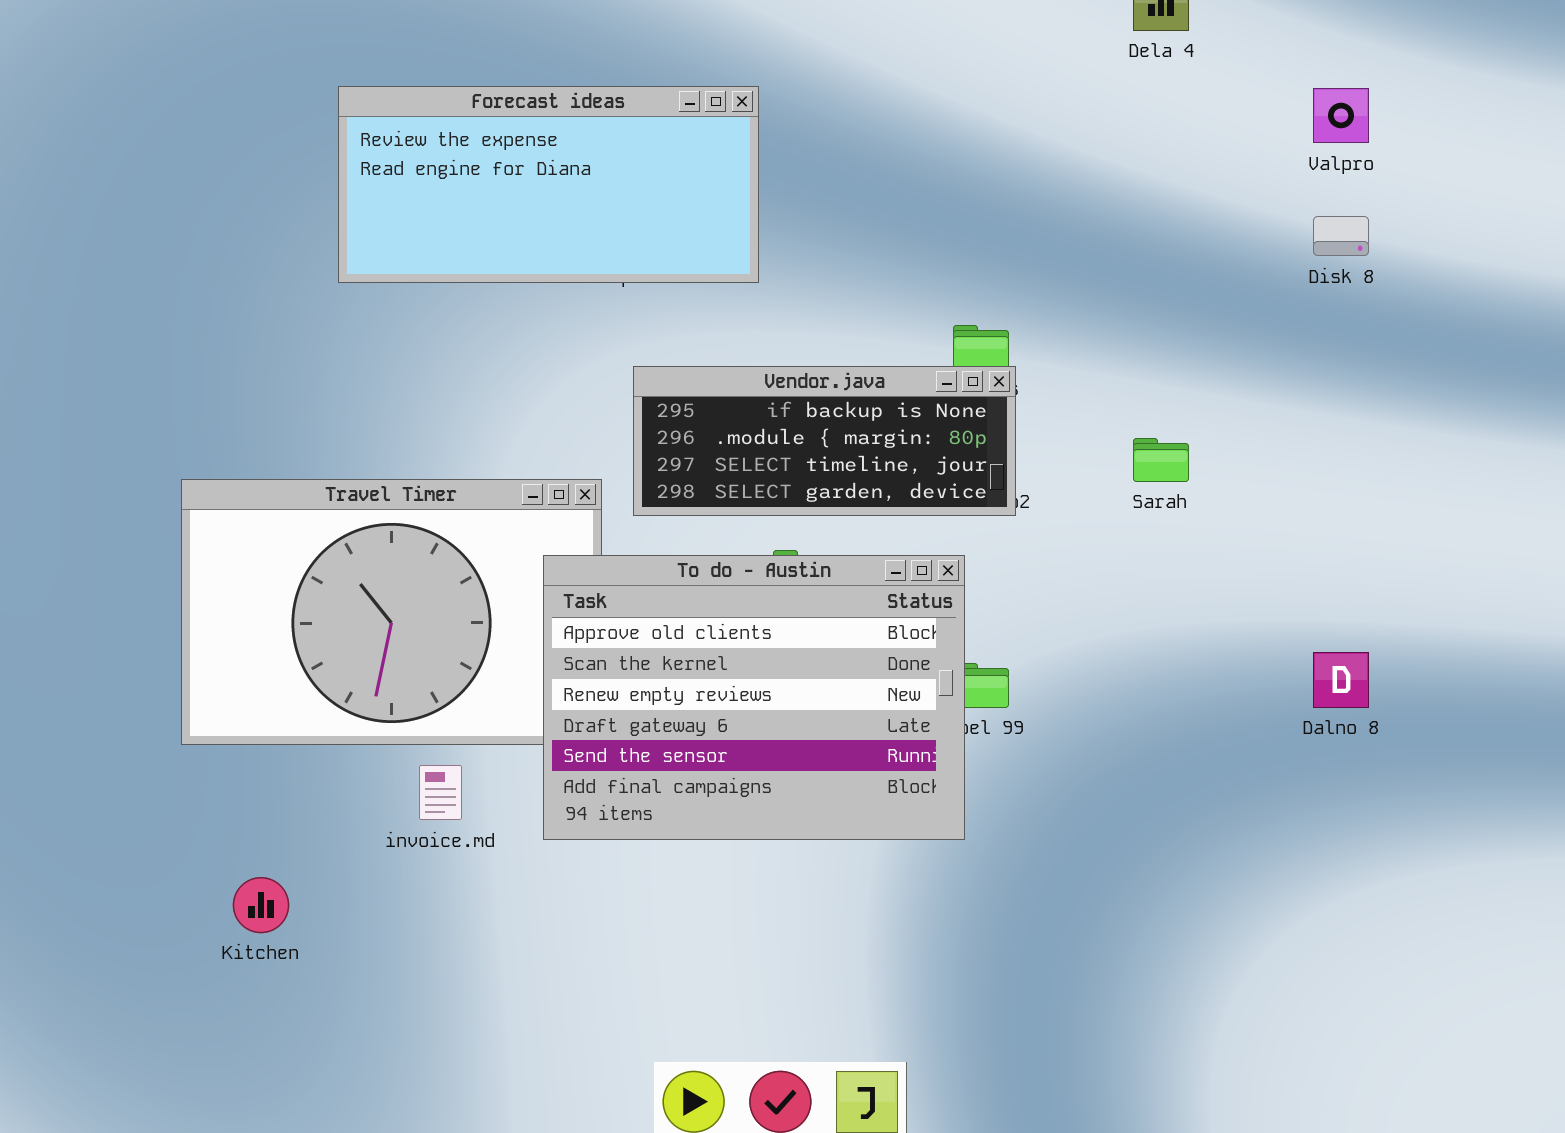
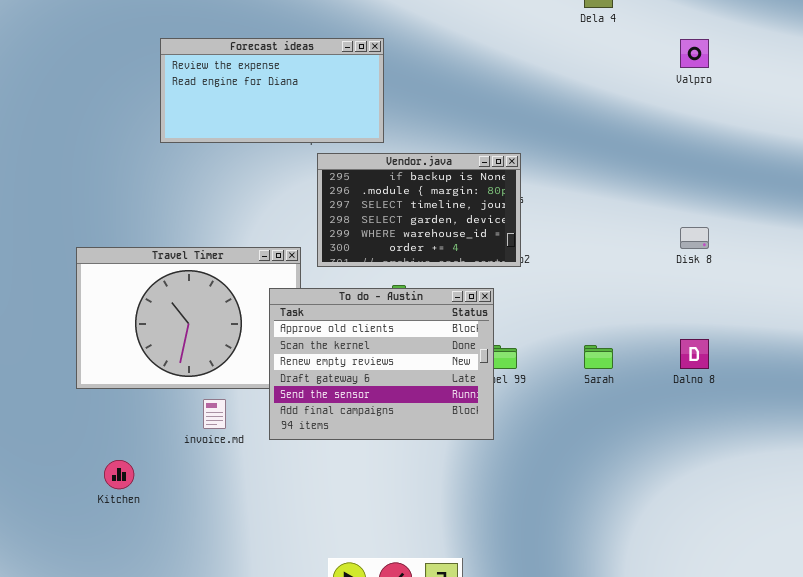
Disk 8: [1313,216,1369,256] -> [680,227,709,249], moved
Vendor.java: [633,366,1016,516] -> [317,153,521,267], resized
Sarah: [1133,438,1189,482] -> [584,345,613,369], moved

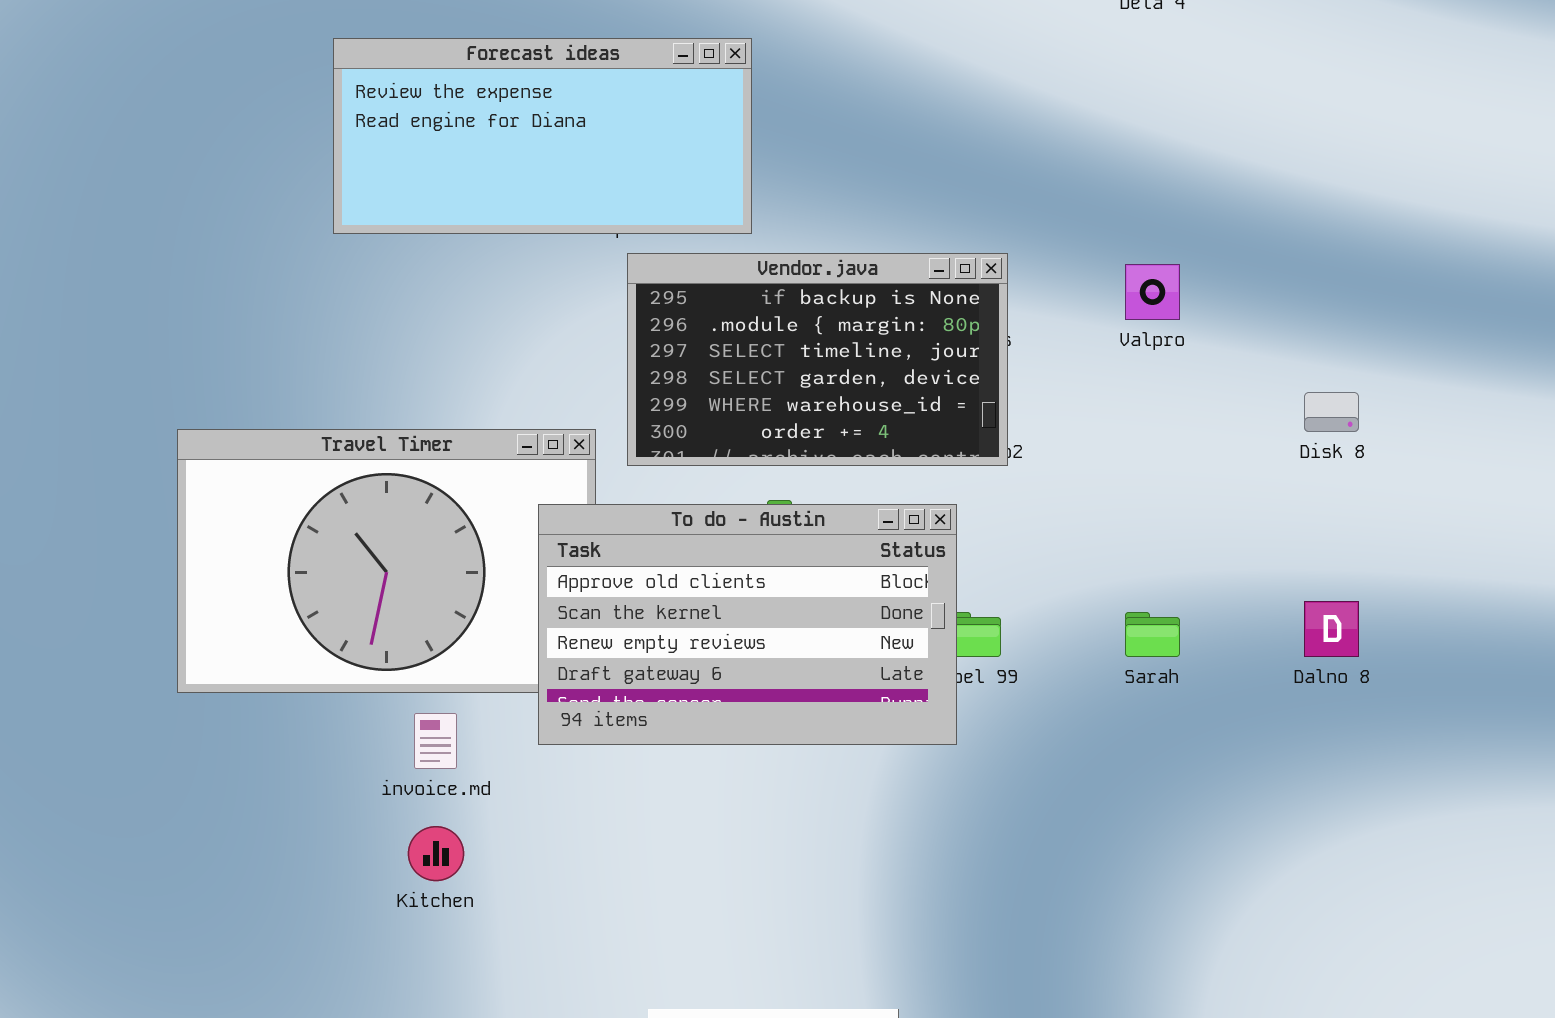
Valpro: [680,39,709,68] -> [1125,264,1180,320], moved
To do - Austin: [269,288,494,440] -> [538,504,957,745], resized
Kitchen: [104,460,134,489] -> [408,826,464,881], moved

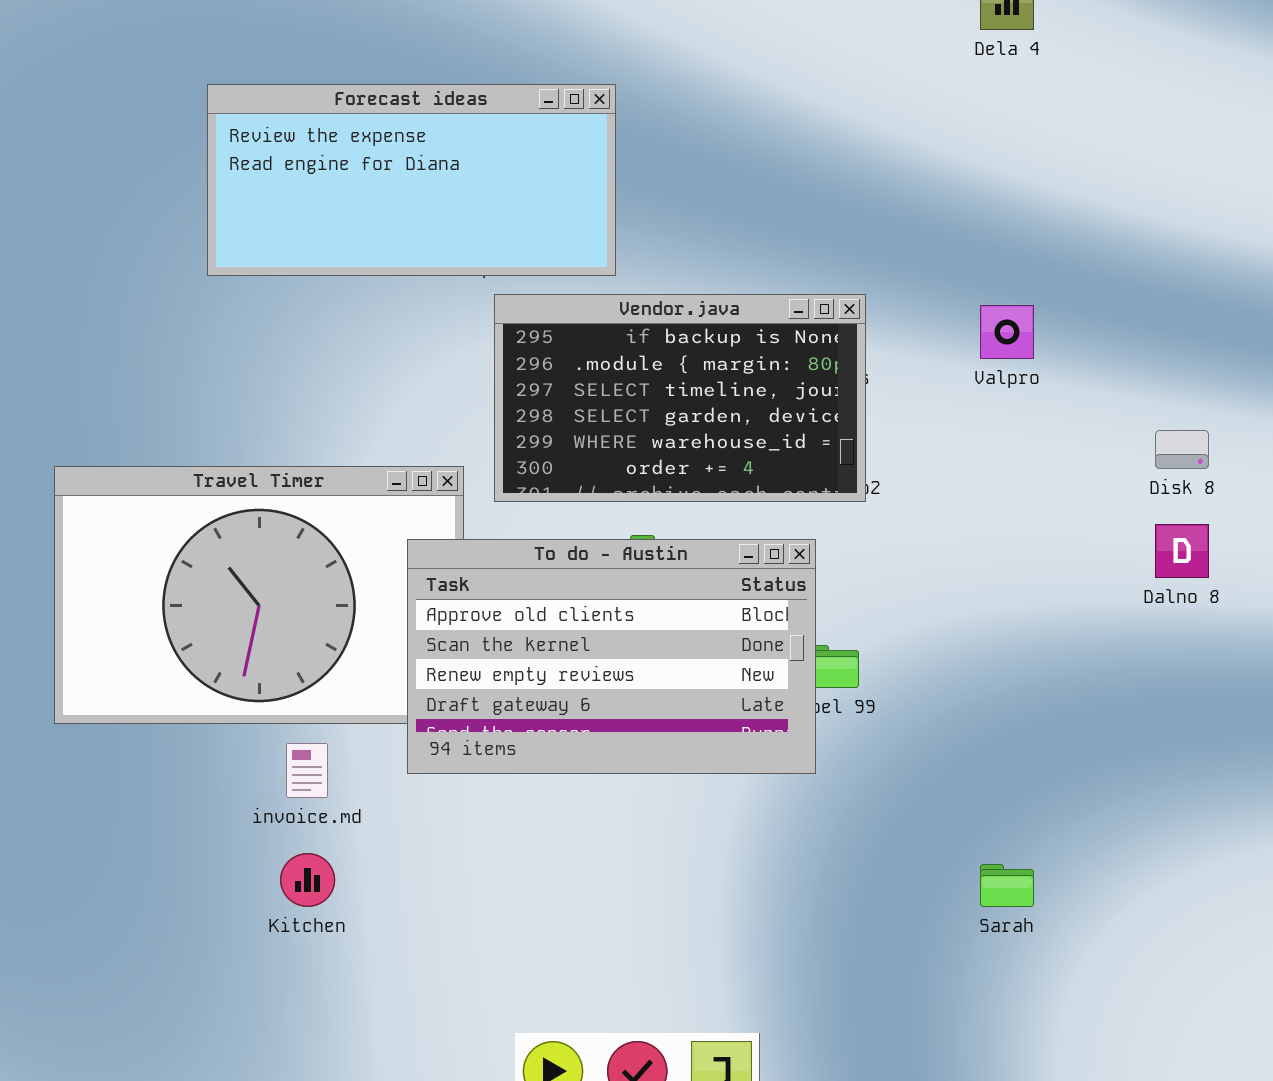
Dalno 8: [1304,601,1359,657] -> [1155,524,1209,578], moved
Sarah: [1125,612,1180,657] -> [980,864,1034,907], moved

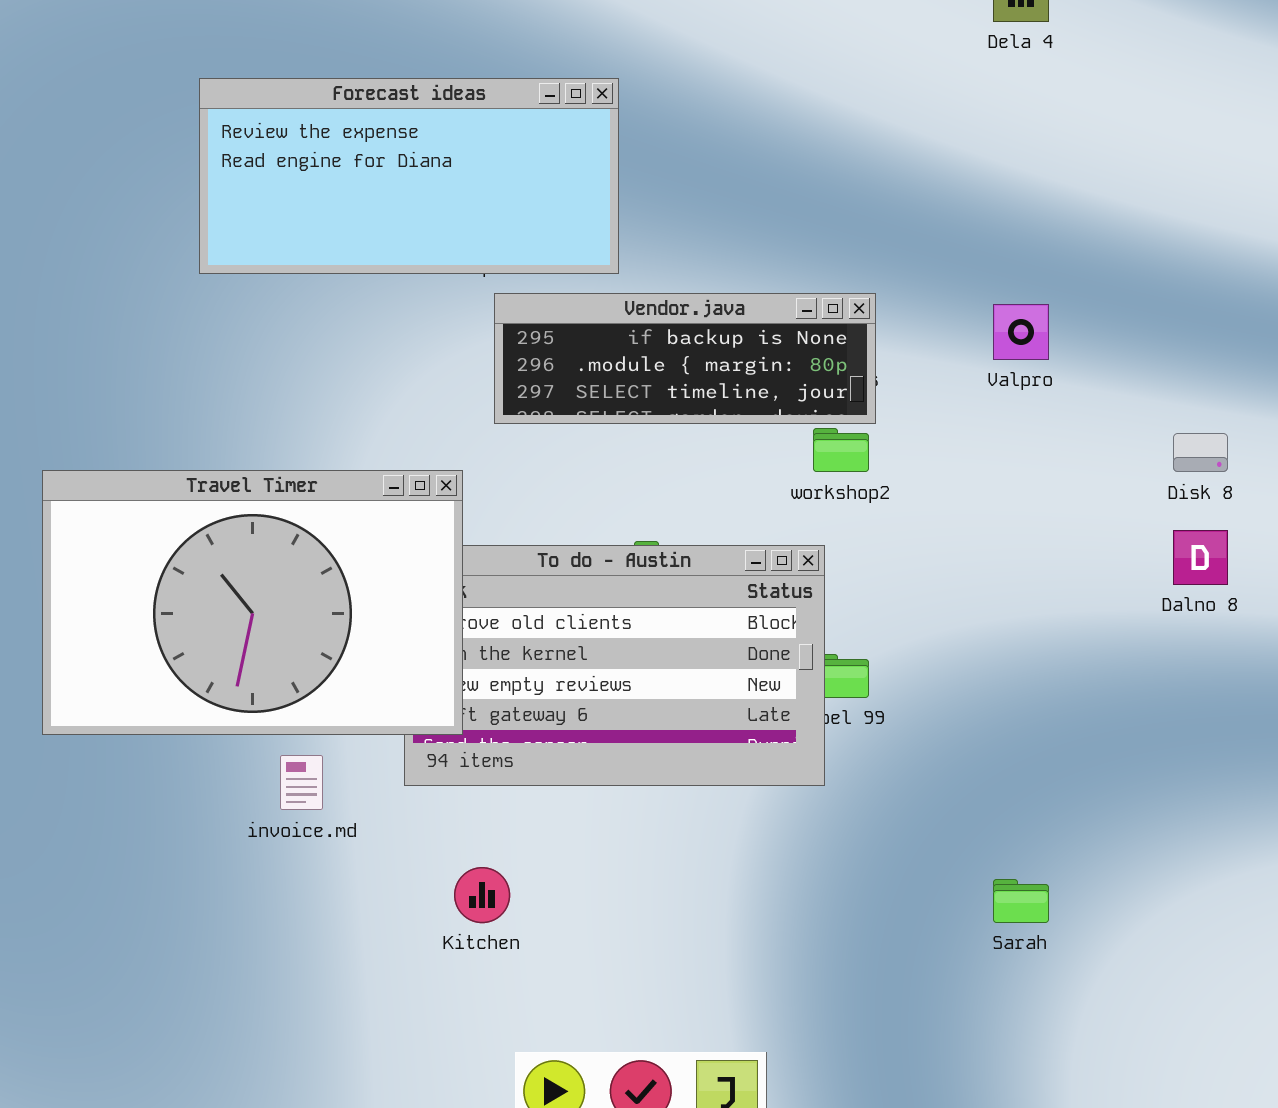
Vendor.java: [494,294,866,502] -> [494,293,876,424], resized
Travel Timer: [54,466,464,724] -> [42,470,463,735], raised
Kitchen: [280,853,335,907] -> [454,867,510,923], moved

